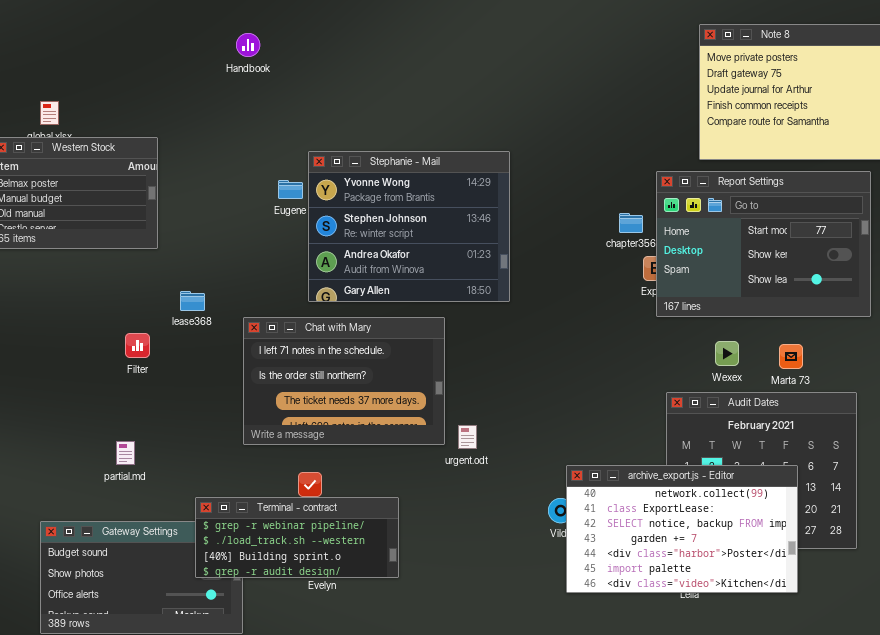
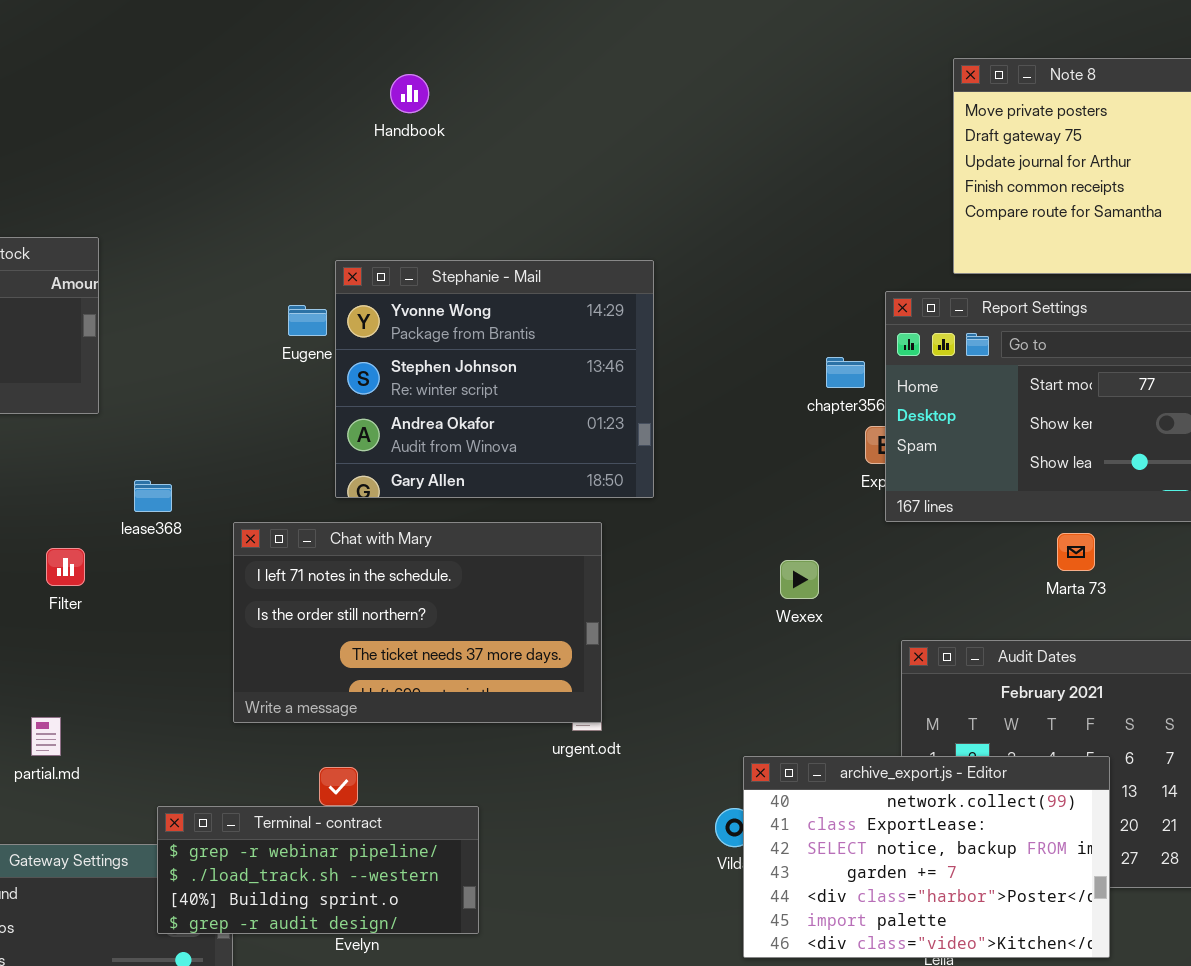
Handbook: [236,33,260,57] -> [390,74,429,113], moved
Chat with Mary: [243,317,445,445] -> [233,522,602,723], resized
Wexex: [715,341,739,366] -> [780,560,819,599], moved
Marta 73: [779,344,803,369] -> [1057,533,1095,571], moved

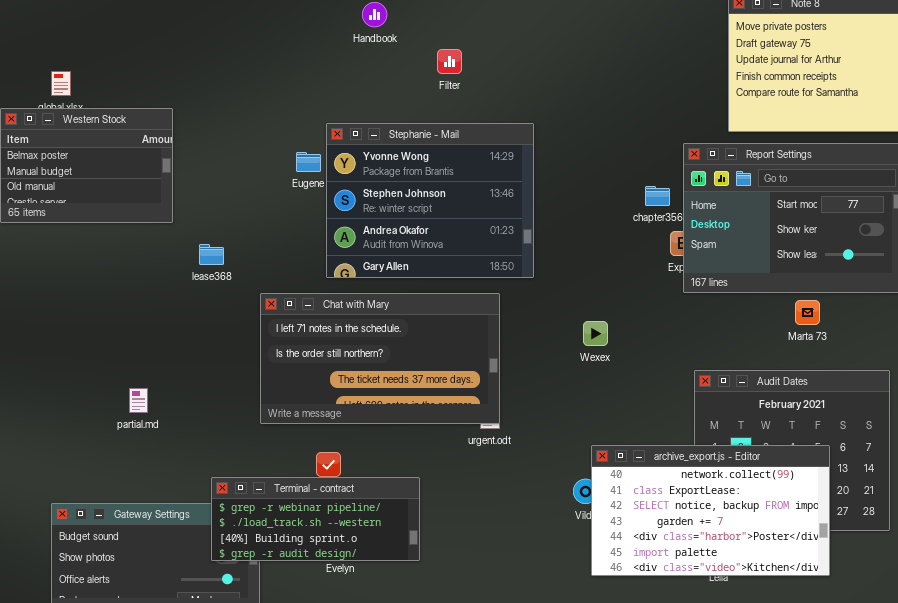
lease368: [134,480,172,512] -> [199,244,224,265], moved
Filter: [46,548,85,586] -> [437,49,462,74], moved
Wexex: [780,560,819,599] -> [583,321,608,346], moved
partial.md: [31,717,61,756] -> [129,388,148,413], moved

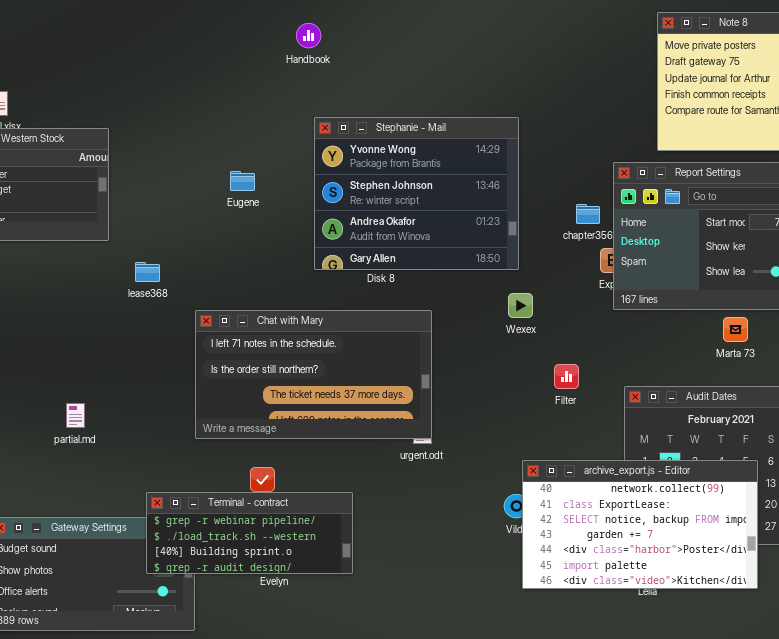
Filter: [437,49,462,74] -> [554,364,579,389], moved
Stephanie - Mail: [326,123,534,278] -> [314,117,519,270], moved
Wexex: [583,321,608,346] -> [508,293,533,318], moved

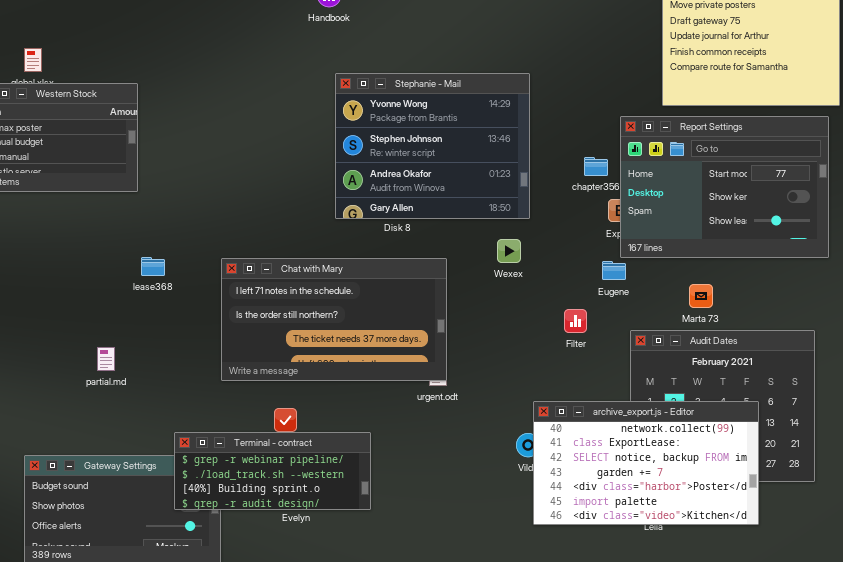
Eugene: [230,171,255,191] -> [602,261,626,280], moved
lease368: [135,262,160,282] -> [141,257,165,276], moved
Wexex: [508,293,533,318] -> [497,239,521,263], moved
Marta 73: [723,317,748,342] -> [689,284,713,308], moved

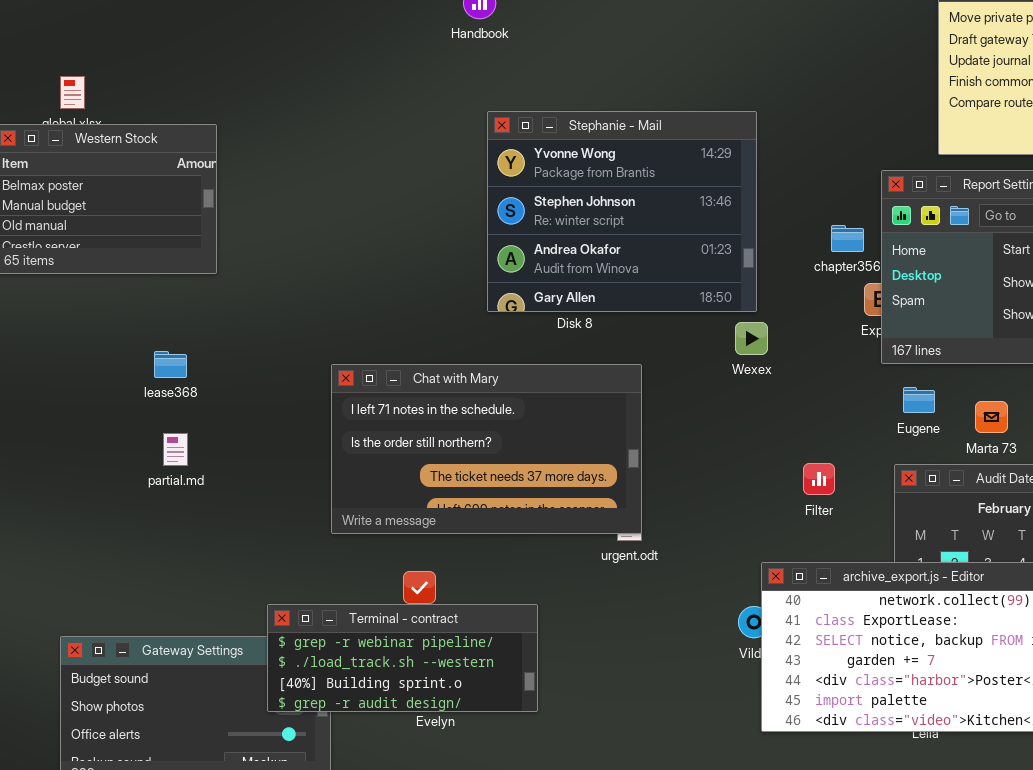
Wexex: [497,239,521,263] -> [735,322,768,355], moved
lease368: [141,257,165,276] -> [154,351,187,378], moved
Eugene: [602,261,626,280] -> [903,387,935,413], moved
Filter: [564,309,587,333] -> [803,463,835,495], moved
partial.md: [97,347,115,371] -> [163,433,188,466], moved

